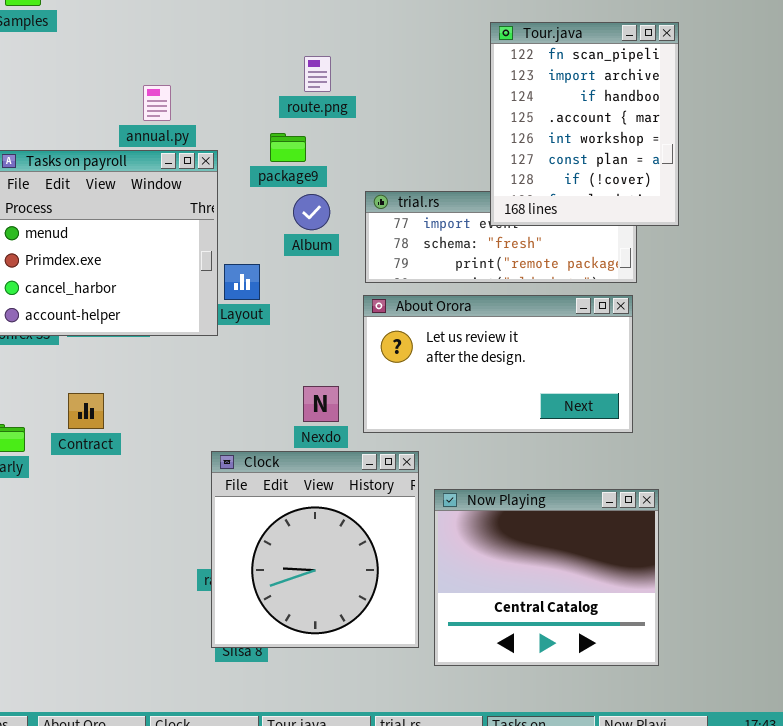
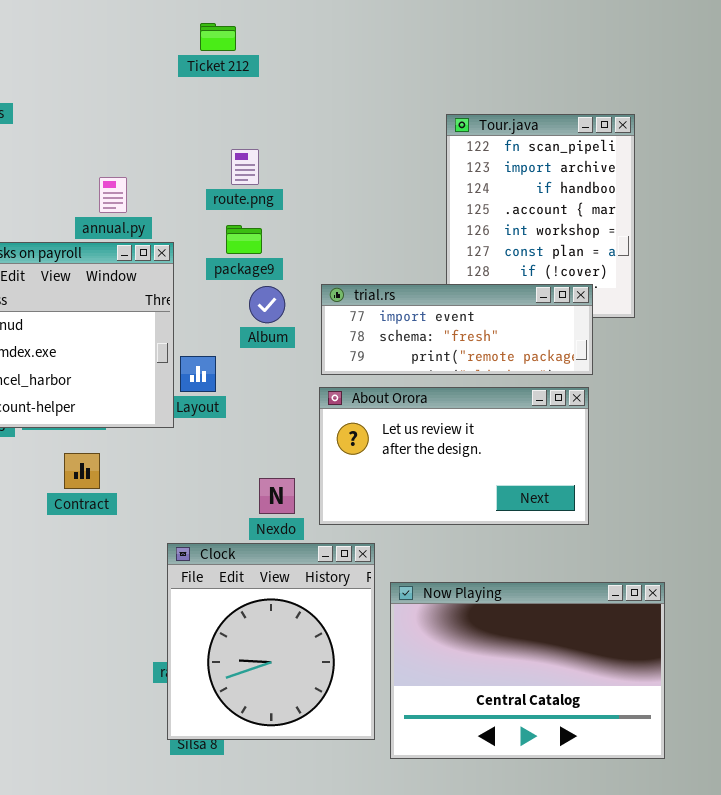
route.png: [304,56,331,92] -> [231,149,259,185], moved
trial.rs: [365,191,637,283] -> [321,284,593,375], raised
Contract: [68,393,104,429] -> [64,453,100,489], moved
Now Playing: [434,489,659,666] -> [390,582,665,759], resized

